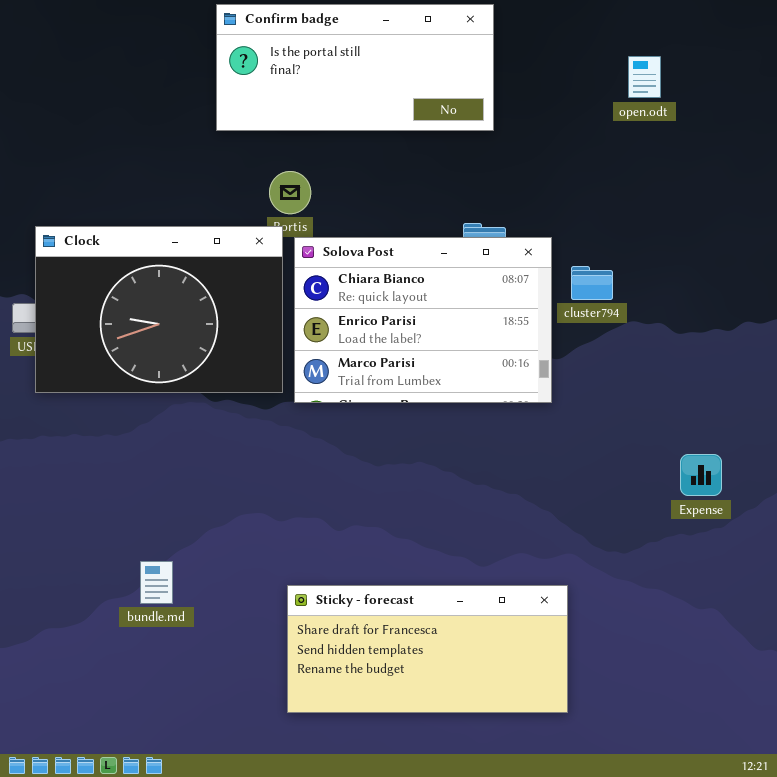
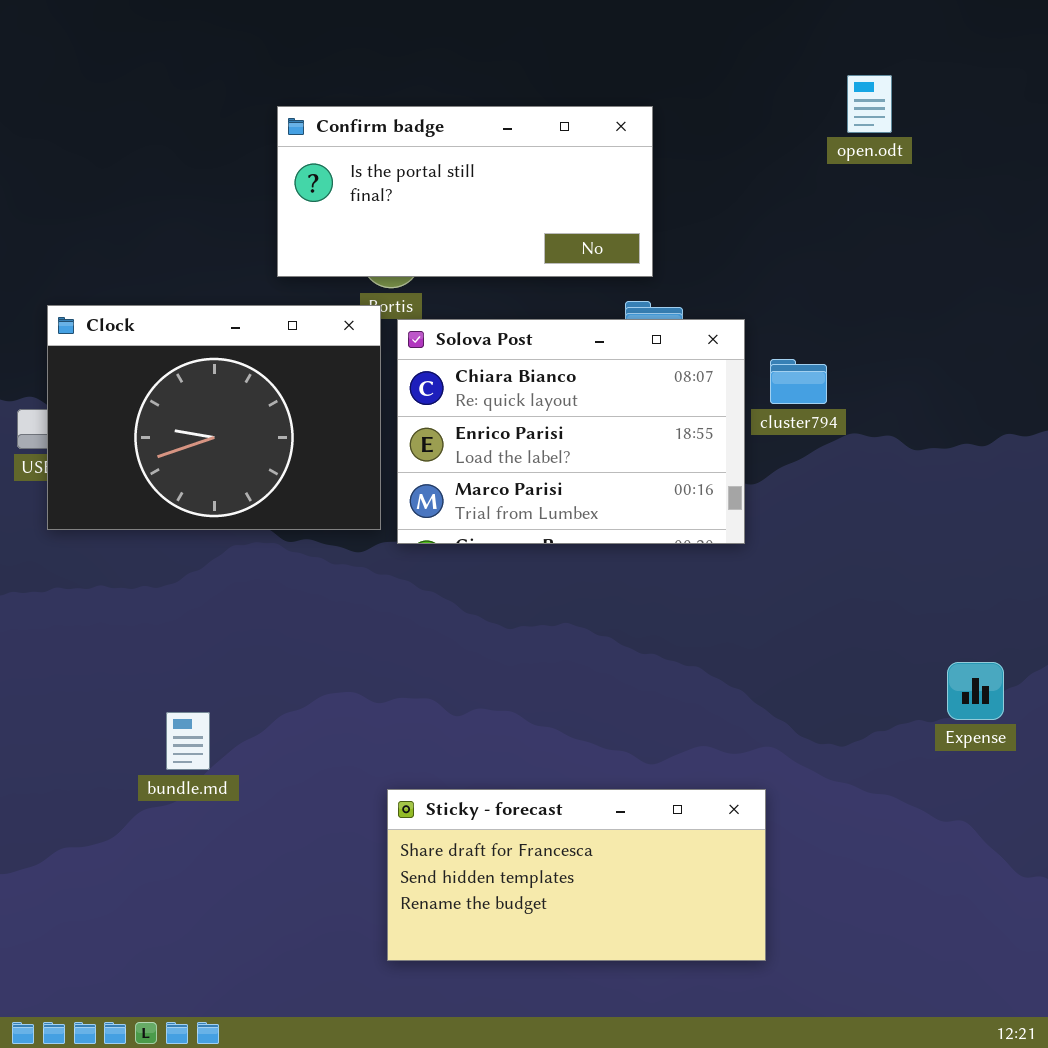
Confirm badge: [216,4,494,131] -> [277,106,653,277], moved
Expense: [680,454,722,496] -> [947,662,1004,720], moved
bundle.md: [140,561,173,604] -> [166,712,210,770], moved

